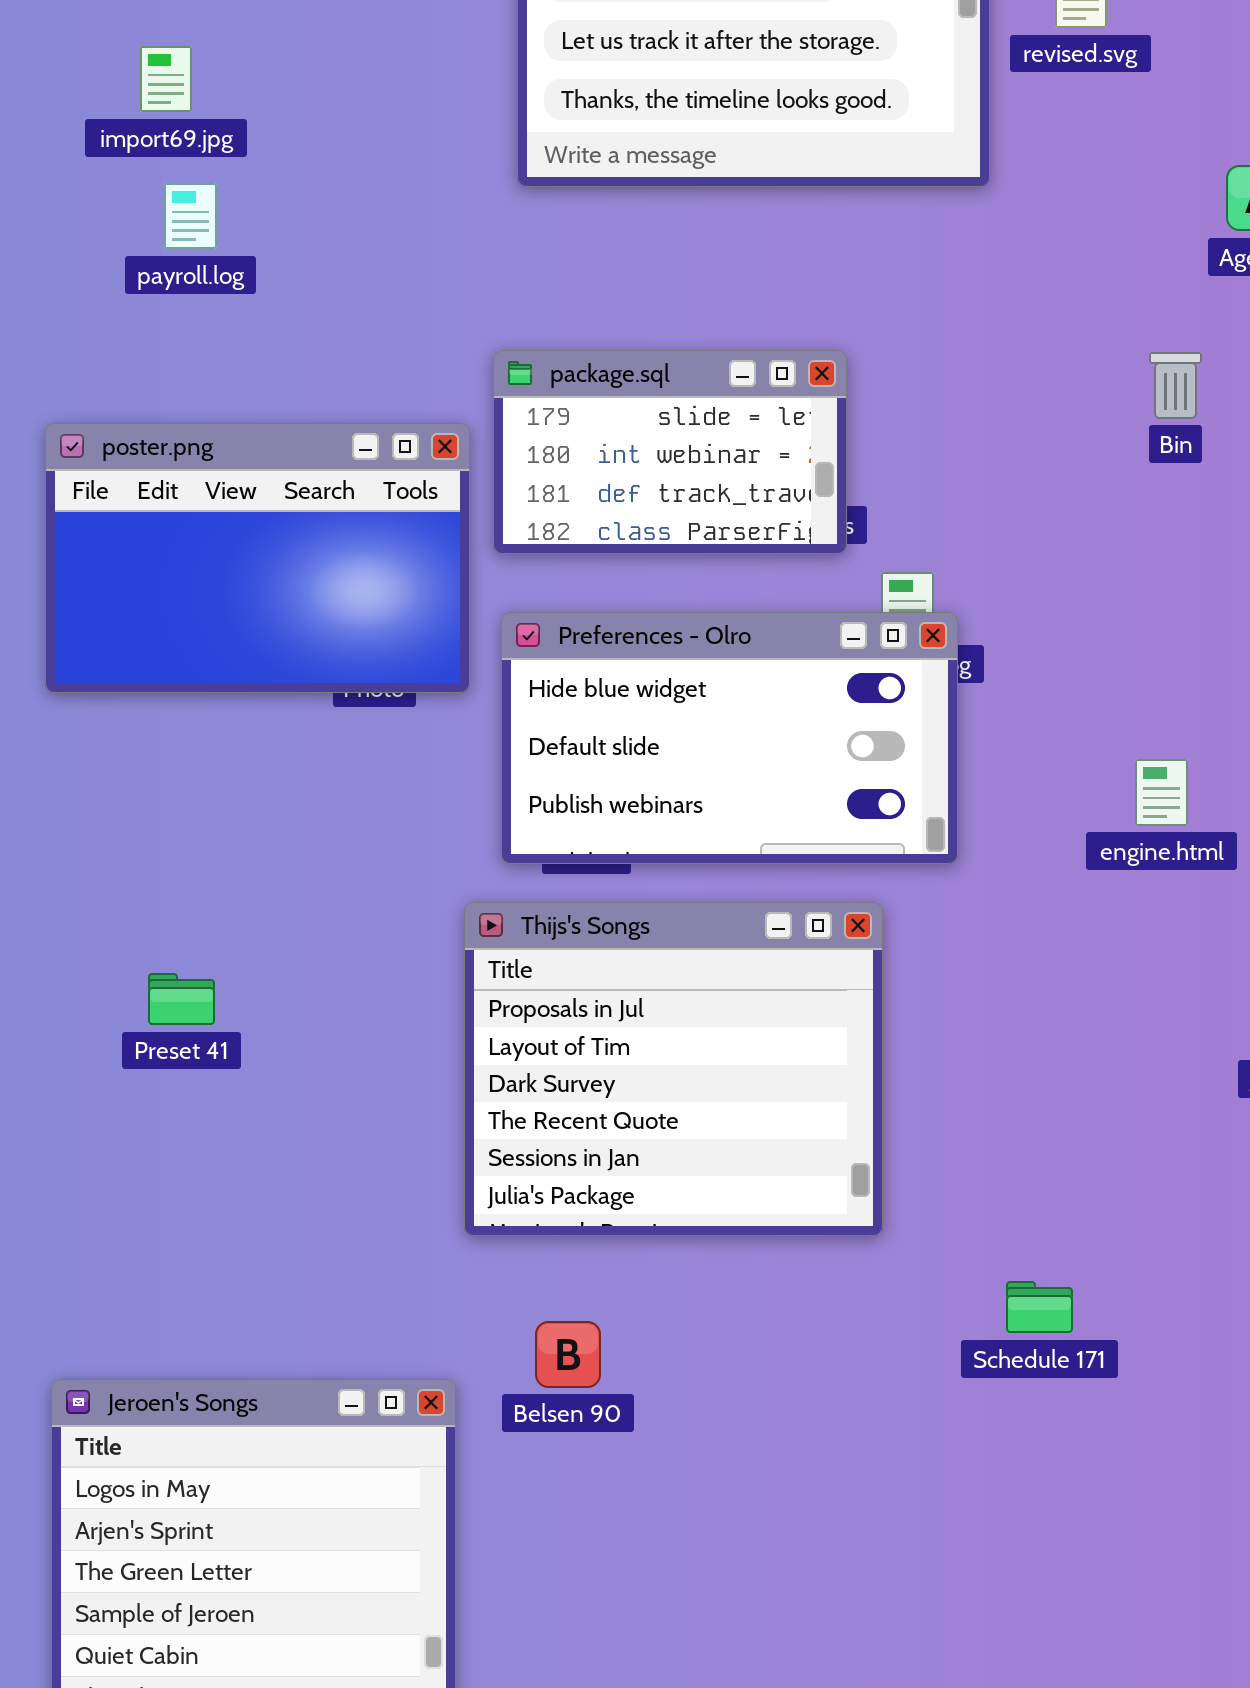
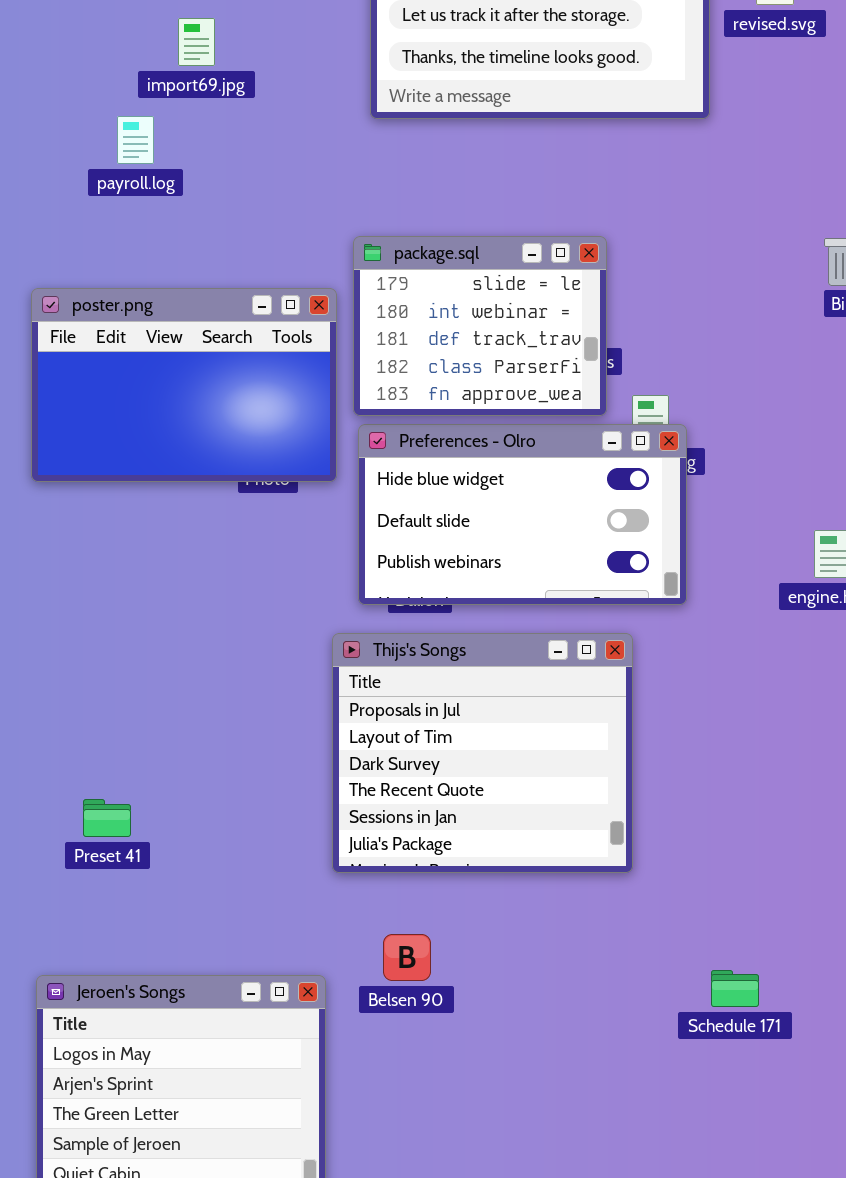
import69.jpg: [140,46,192,112] -> [178,18,215,66], moved
package.sql: [493,350,847,554] -> [353,236,607,416], resized
Preset 41: [148,973,215,1025] -> [83,799,131,837], moved
Schedule 171: [1006,1281,1073,1333] -> [711,970,759,1007], moved

